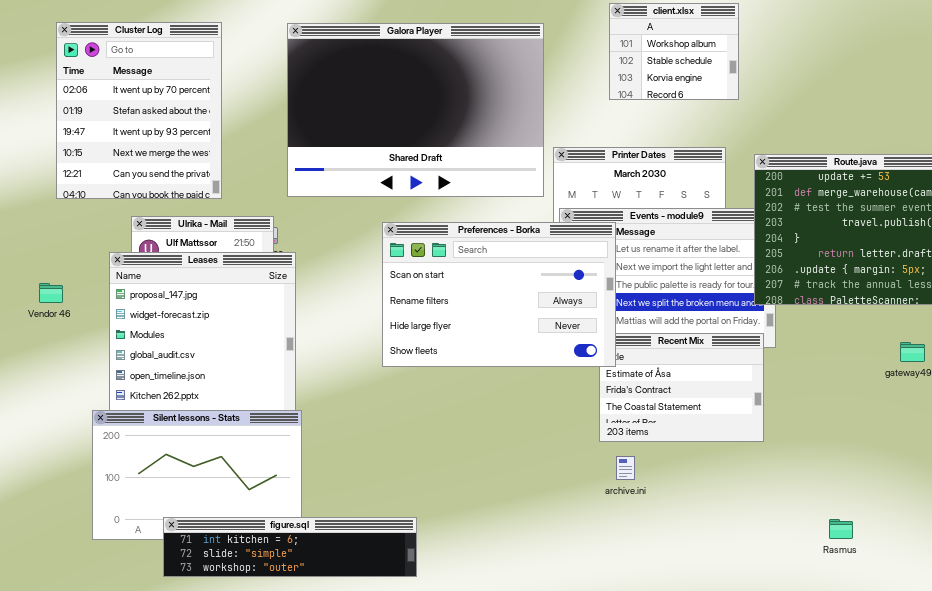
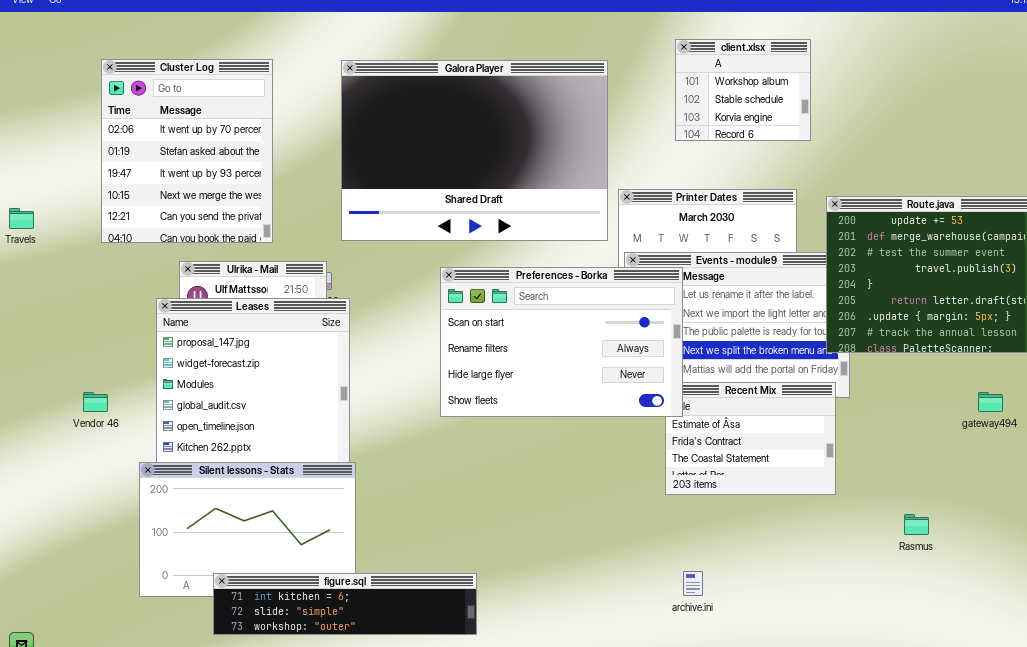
Vendor 46: [39,283,63,303] -> [83,392,108,412], moved
archive.ini: [616,456,635,480] -> [683,571,703,596], moved
Rasmus: [829,519,853,539] -> [904,514,929,535], moved

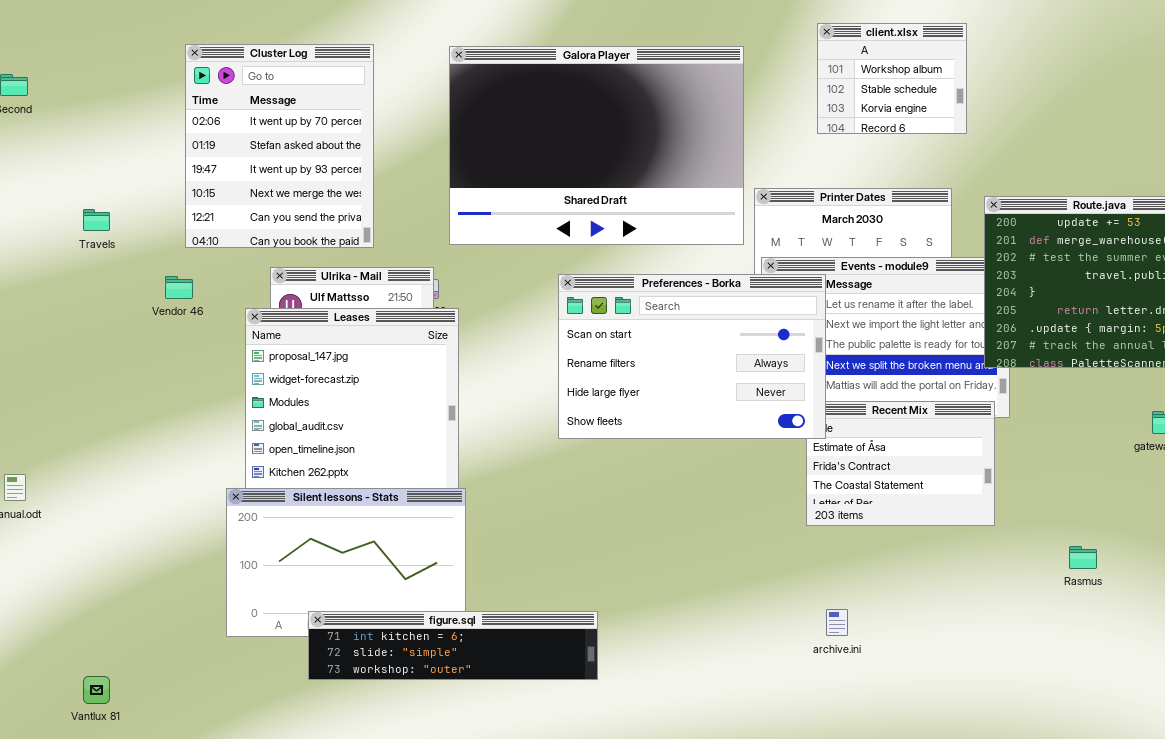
Vendor 46: [83,392,108,412] -> [165,276,193,299], moved

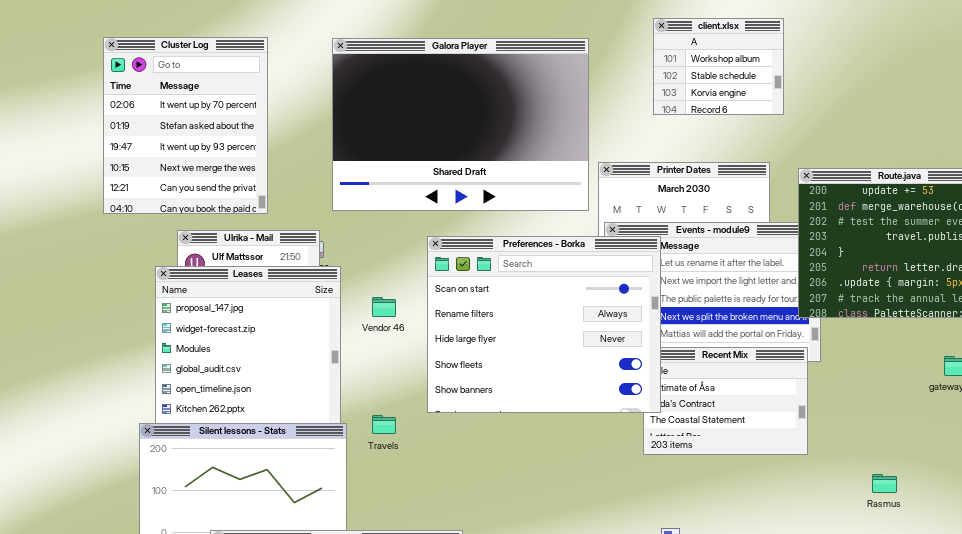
Travels: [83,209,110,231] -> [372,415,396,434], moved
Preferences - Borka: [558,274,826,439] -> [427,236,661,413], resized
Vendor 46: [165,276,193,299] -> [372,297,396,317], moved

